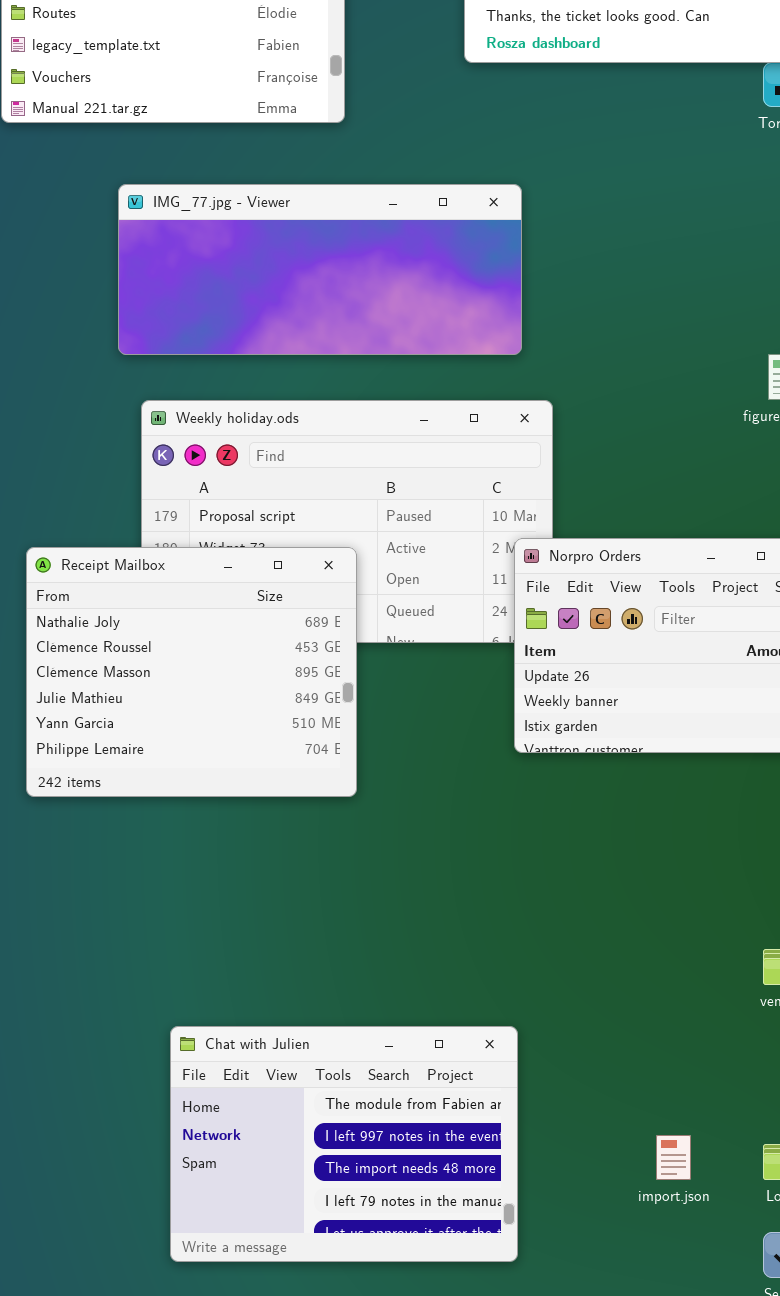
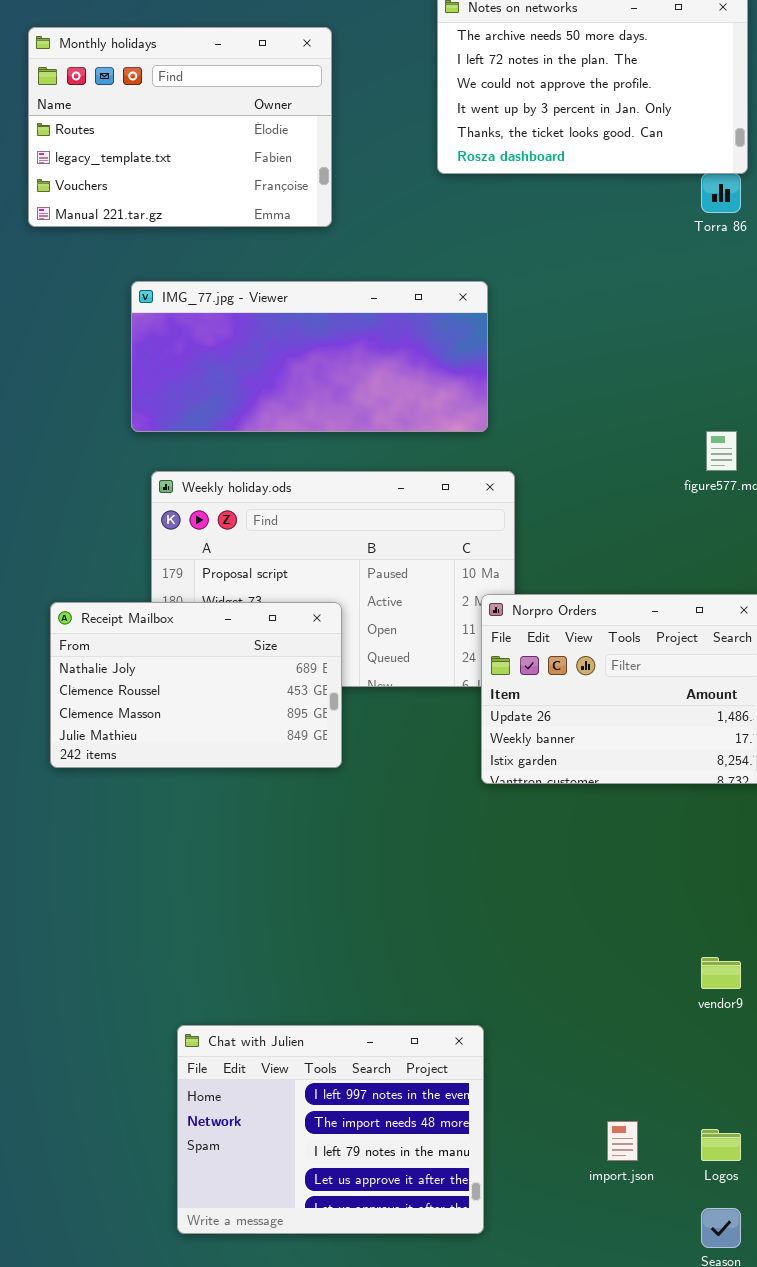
Receipt Mailbox: [26,547,357,797] -> [50,602,342,768], resized
Chat with Julien: [170,1026,518,1262] -> [177,1025,484,1234], scrolled down 1 row

